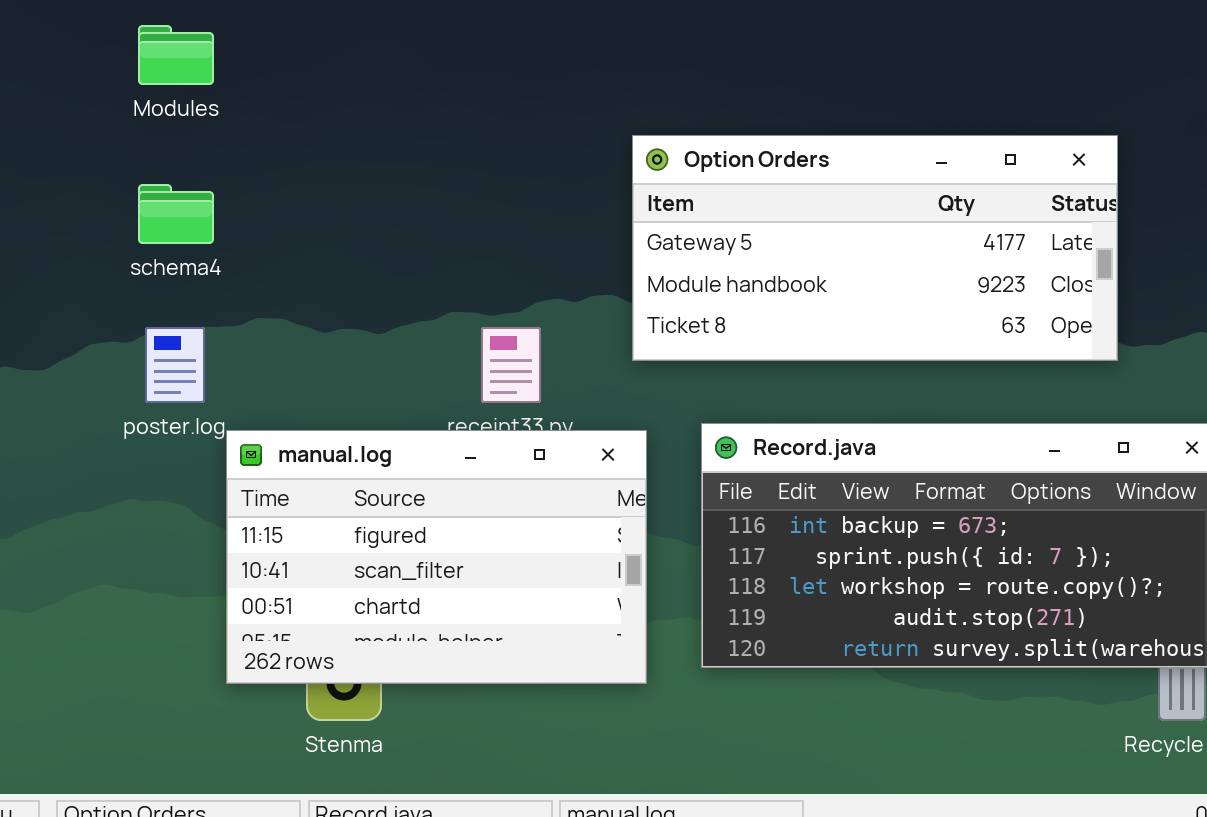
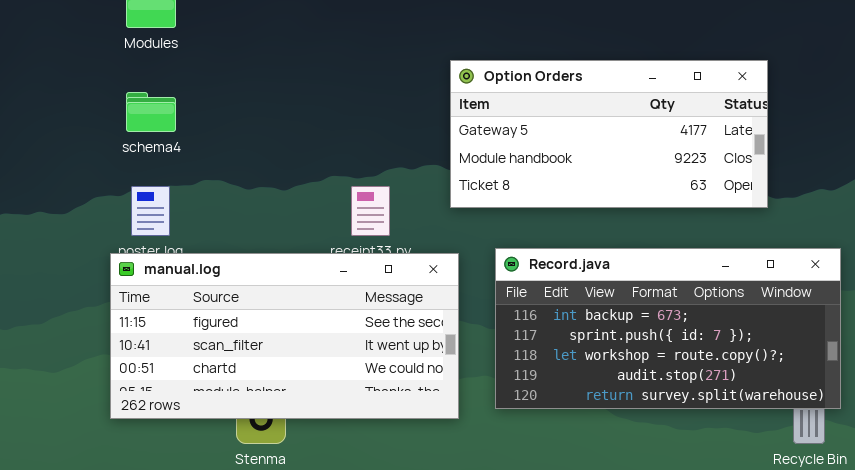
manual.log: [226,430,647,684] -> [110,253,459,419], resized

